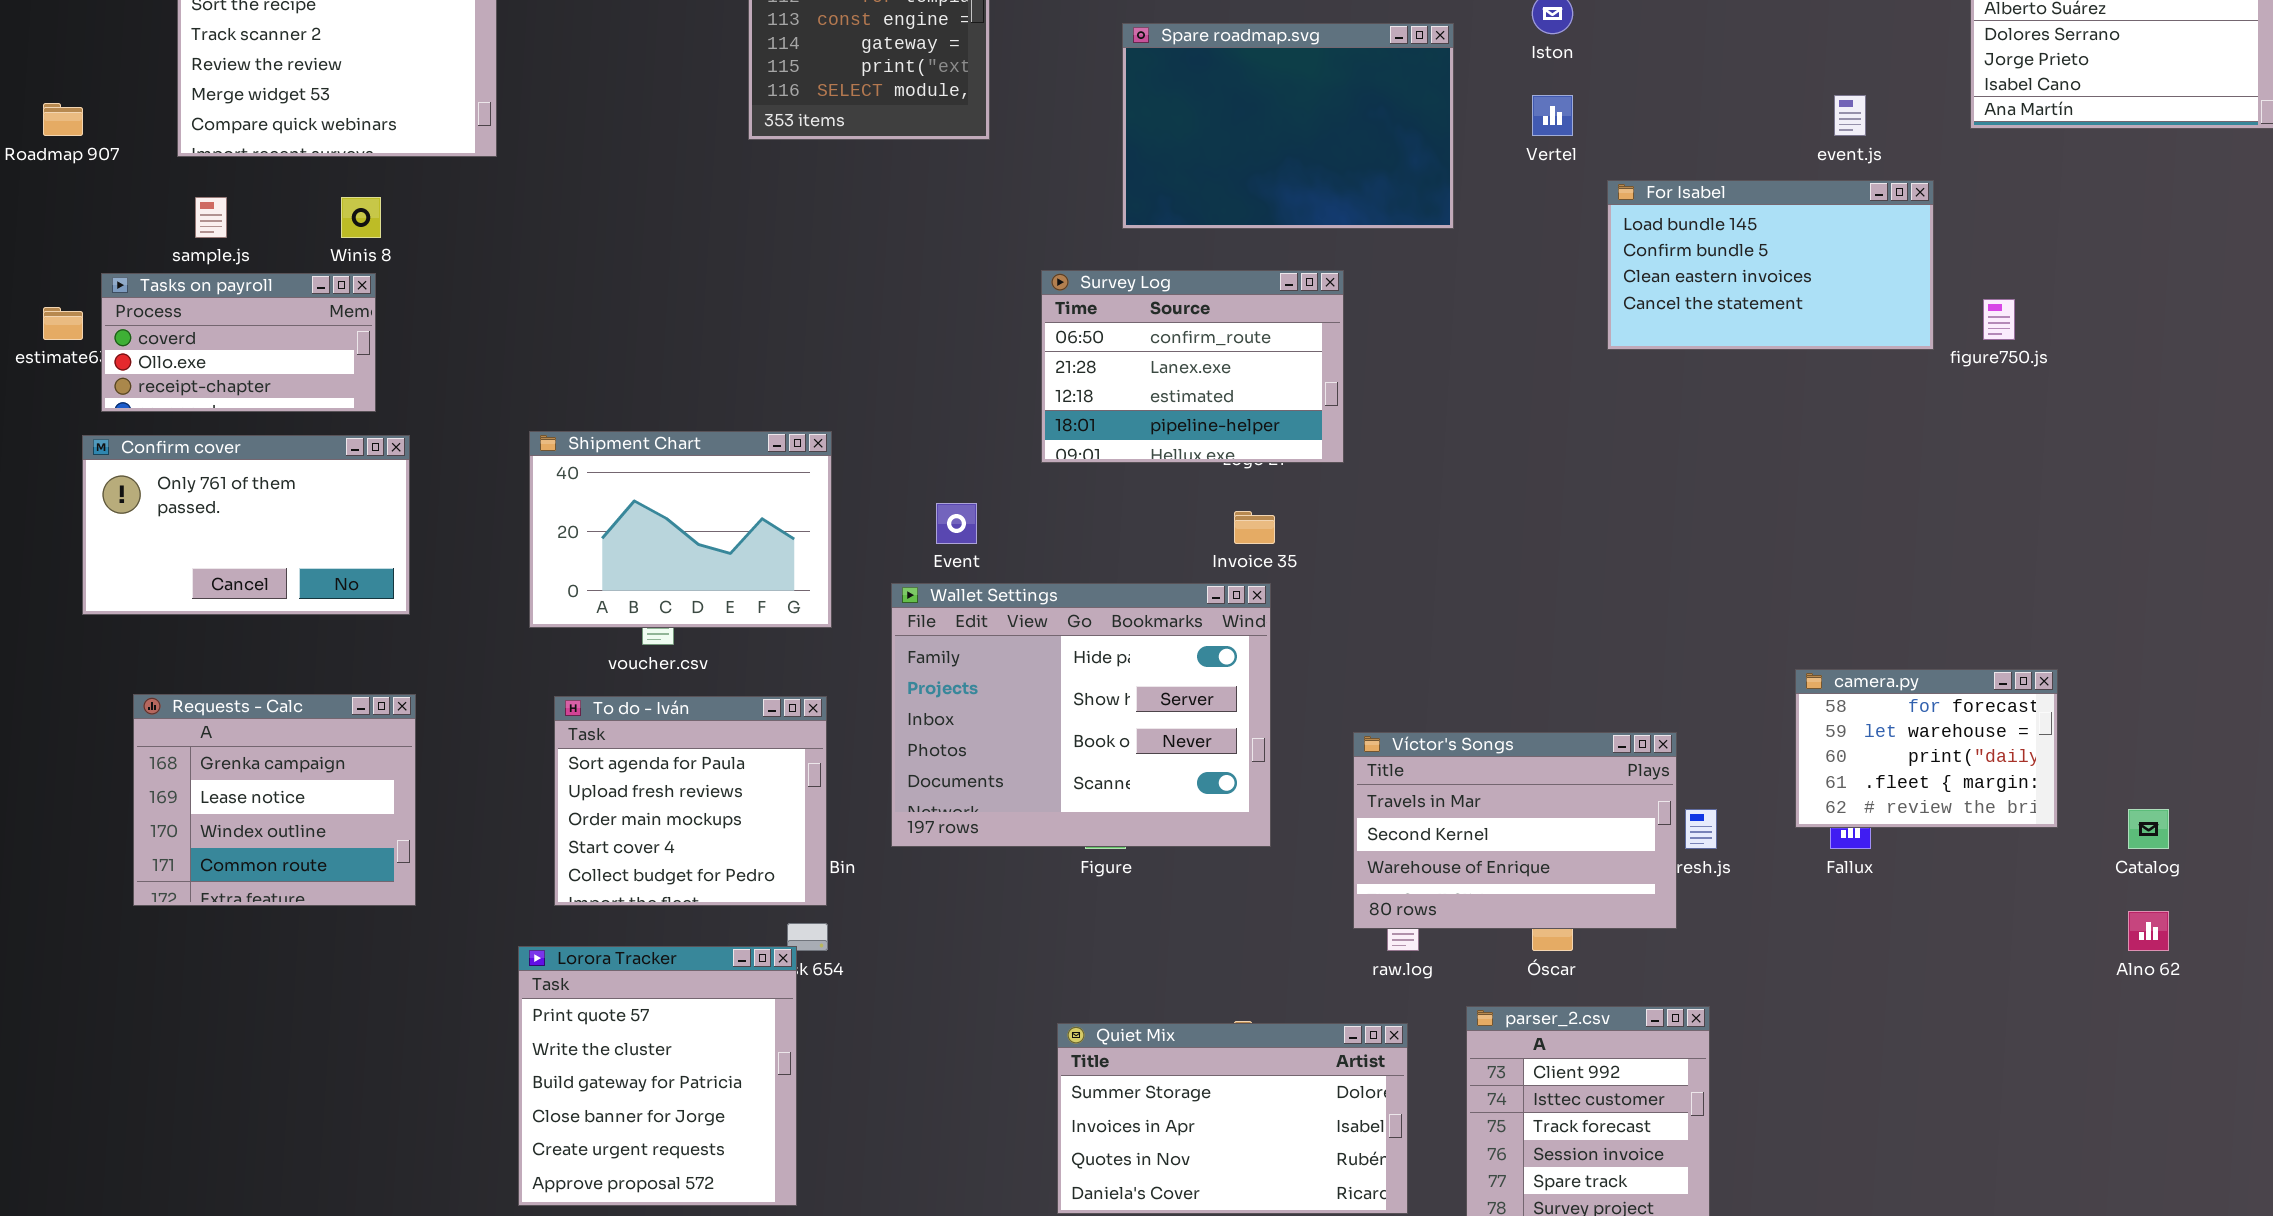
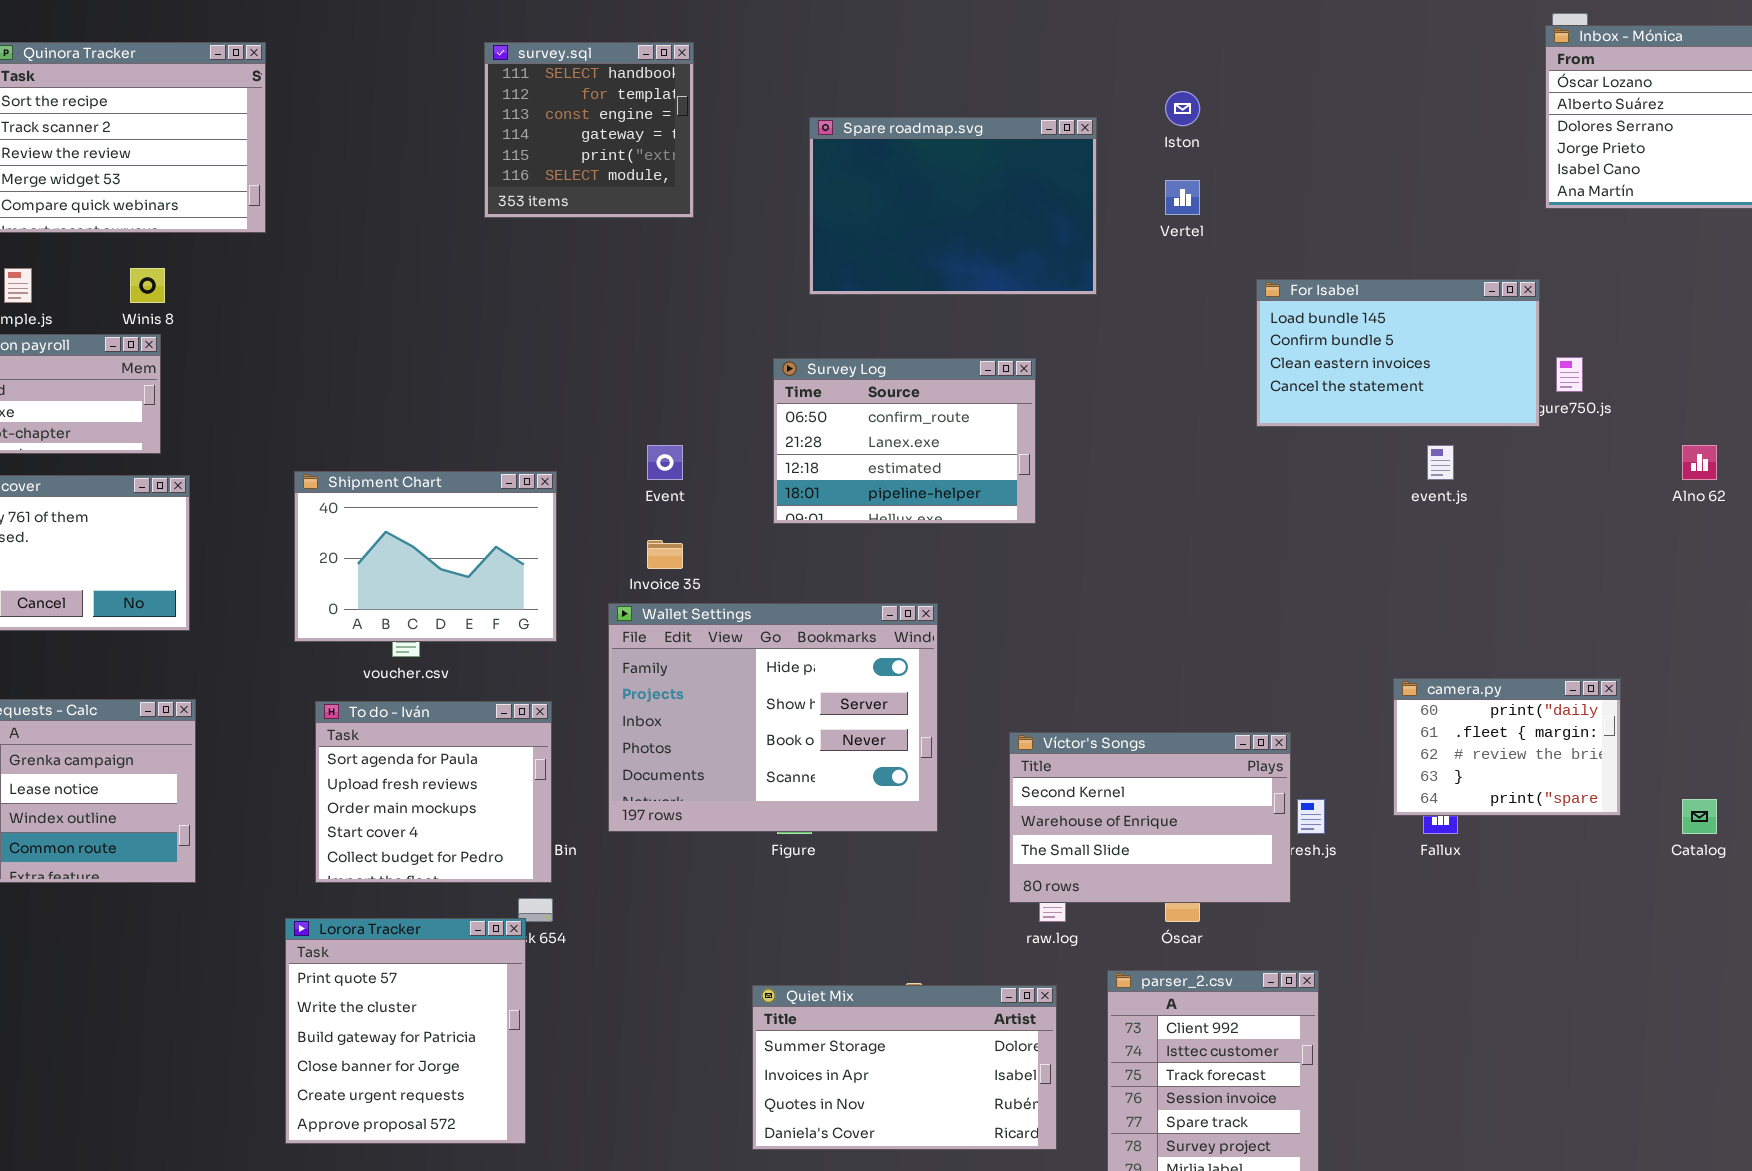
event.js: [1834,95,1866,136] -> [1427,445,1454,480], moved
For Isabel: [1607,180,1934,350] -> [1256,279,1540,427], moved
Survey Log: [1041,270,1344,463] -> [773,358,1036,524], moved
Event: [936,503,977,544] -> [647,445,683,480], moved
Invoice 35: [1234,511,1275,544] -> [647,540,683,569], moved
camera.py: [1795,669,2058,828] -> [1393,678,1621,816], scrolled down 2 rows
Víctor's Songs: [1353,732,1677,929] -> [1009,732,1291,903], scrolled down 1 row
Alno 62: [2128,911,2169,951] -> [1682,445,1717,480], moved

